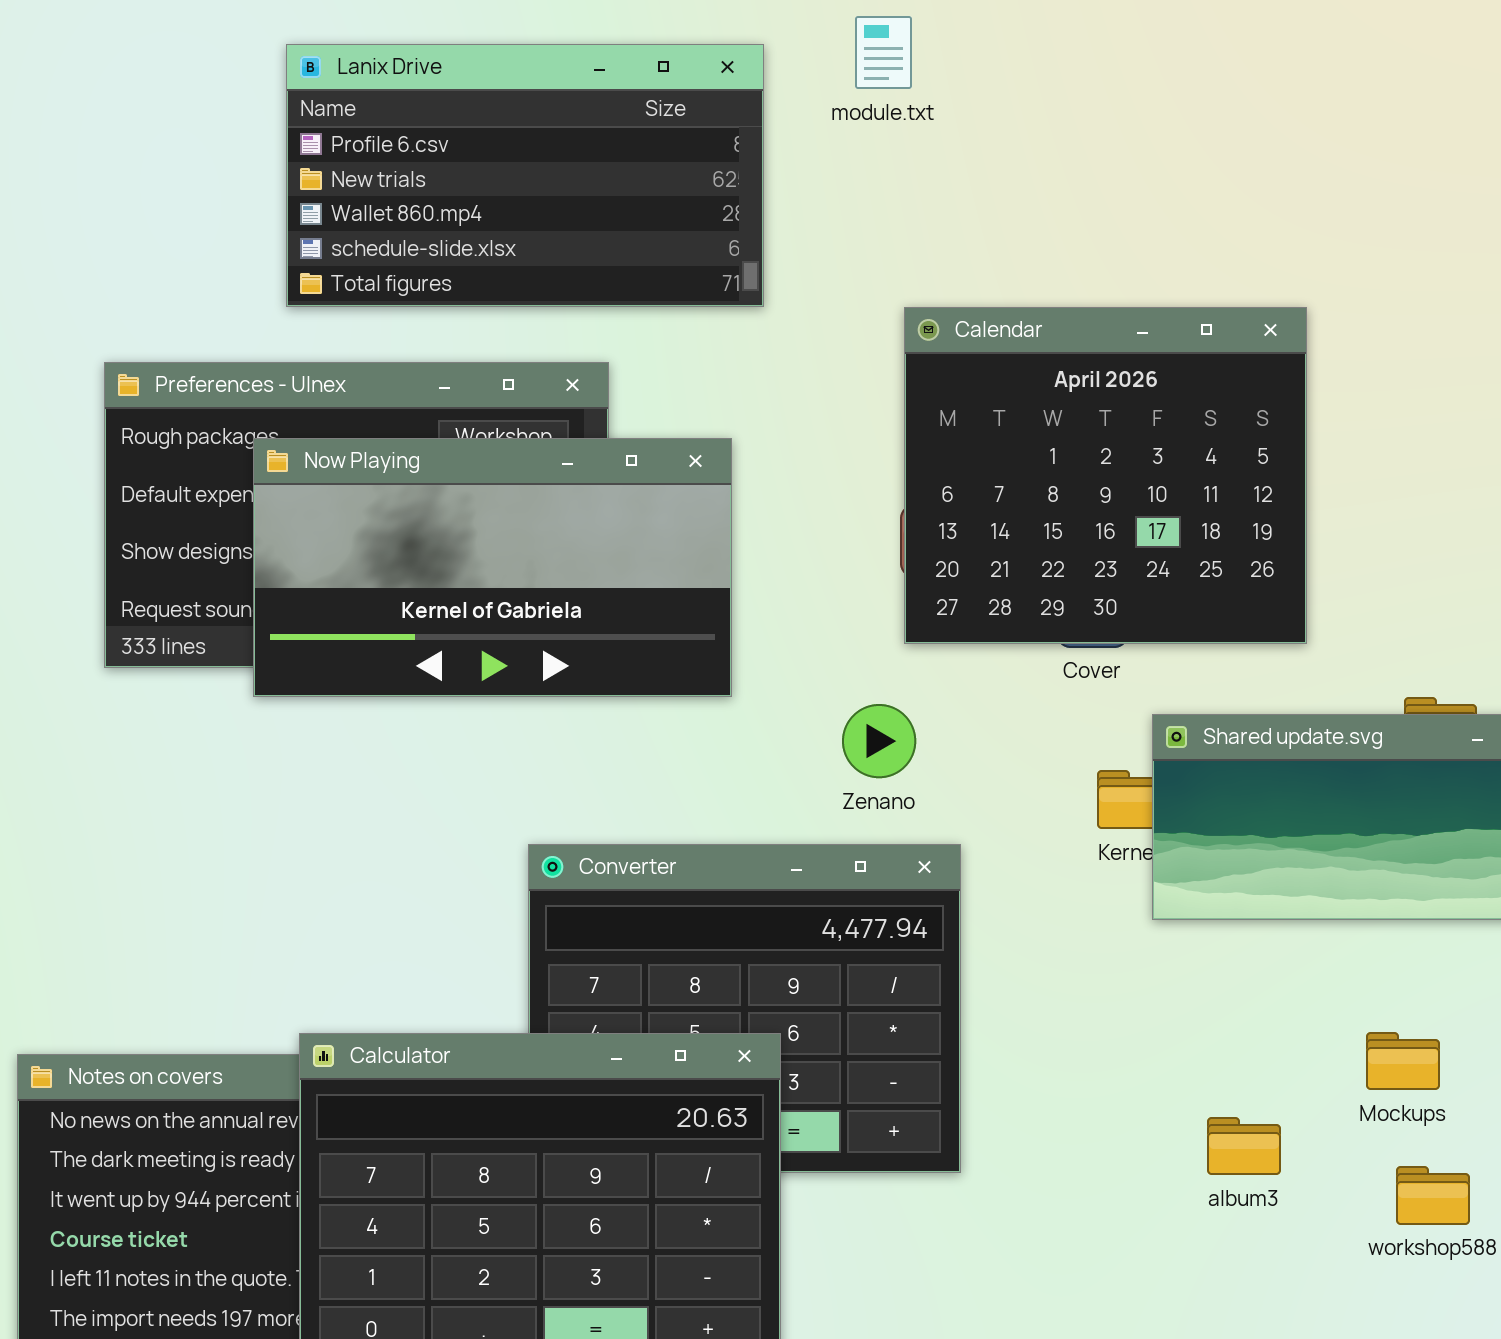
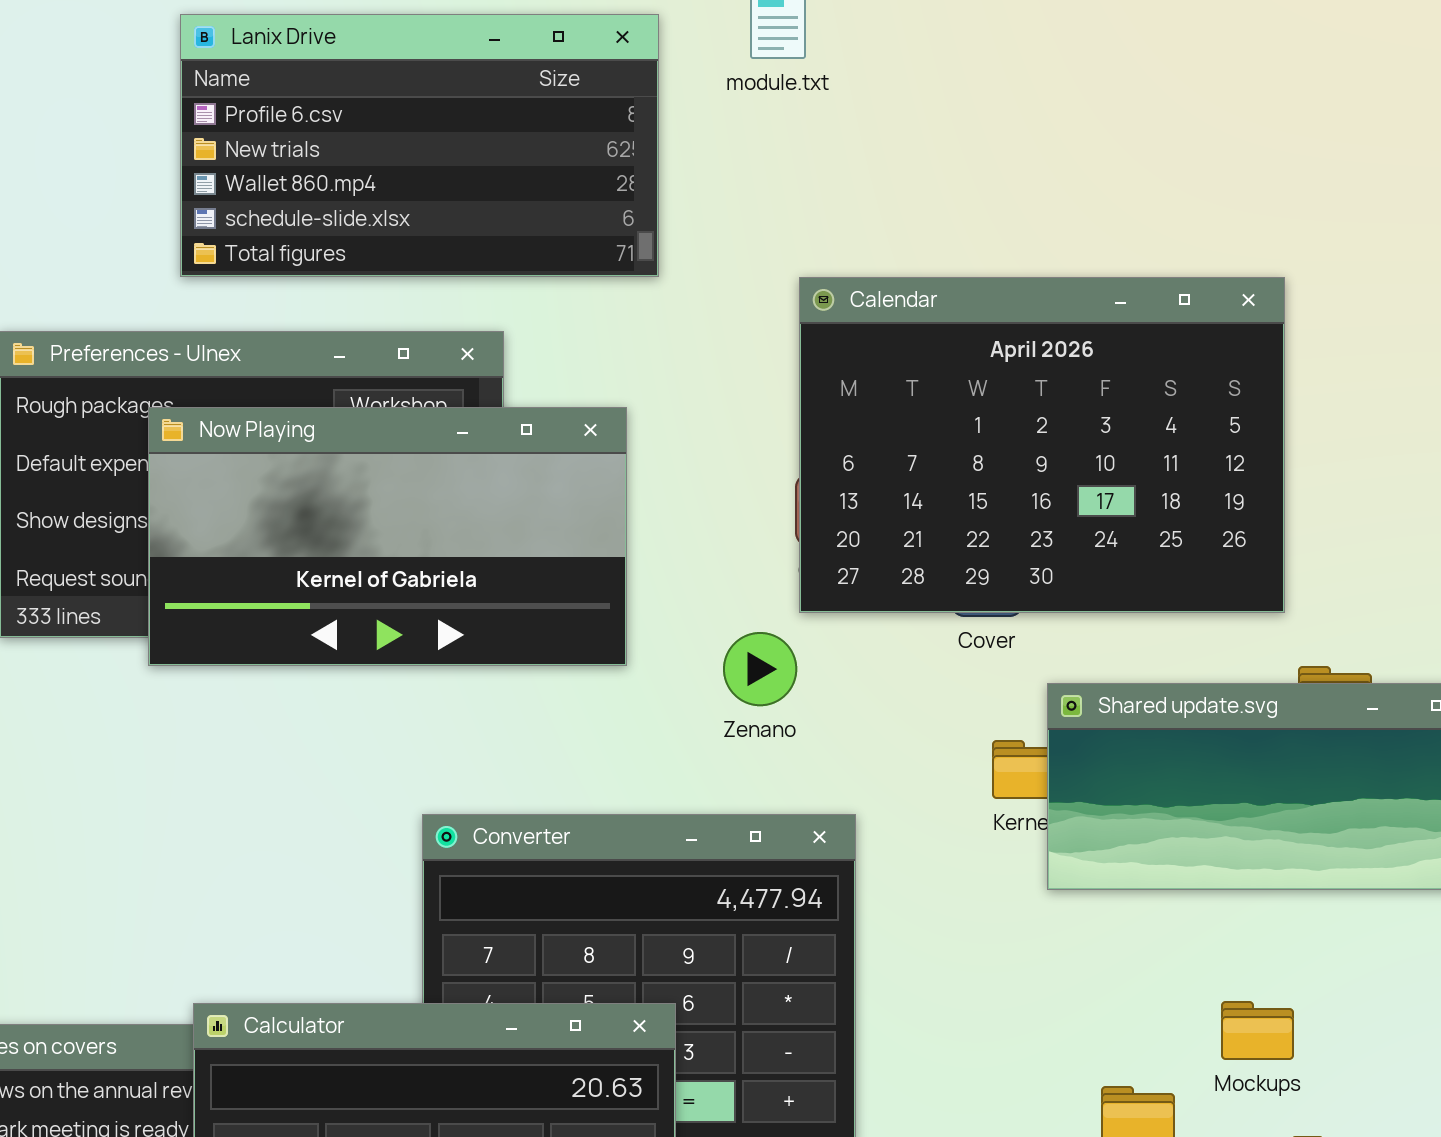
Calendar: [904,307,1307,644] -> [799,277,1285,613], resized
Zenano: [842,704,916,778] -> [723,632,797,706], moved
Mockups: [1366,1032,1440,1090] -> [1221,1001,1294,1060], moved

